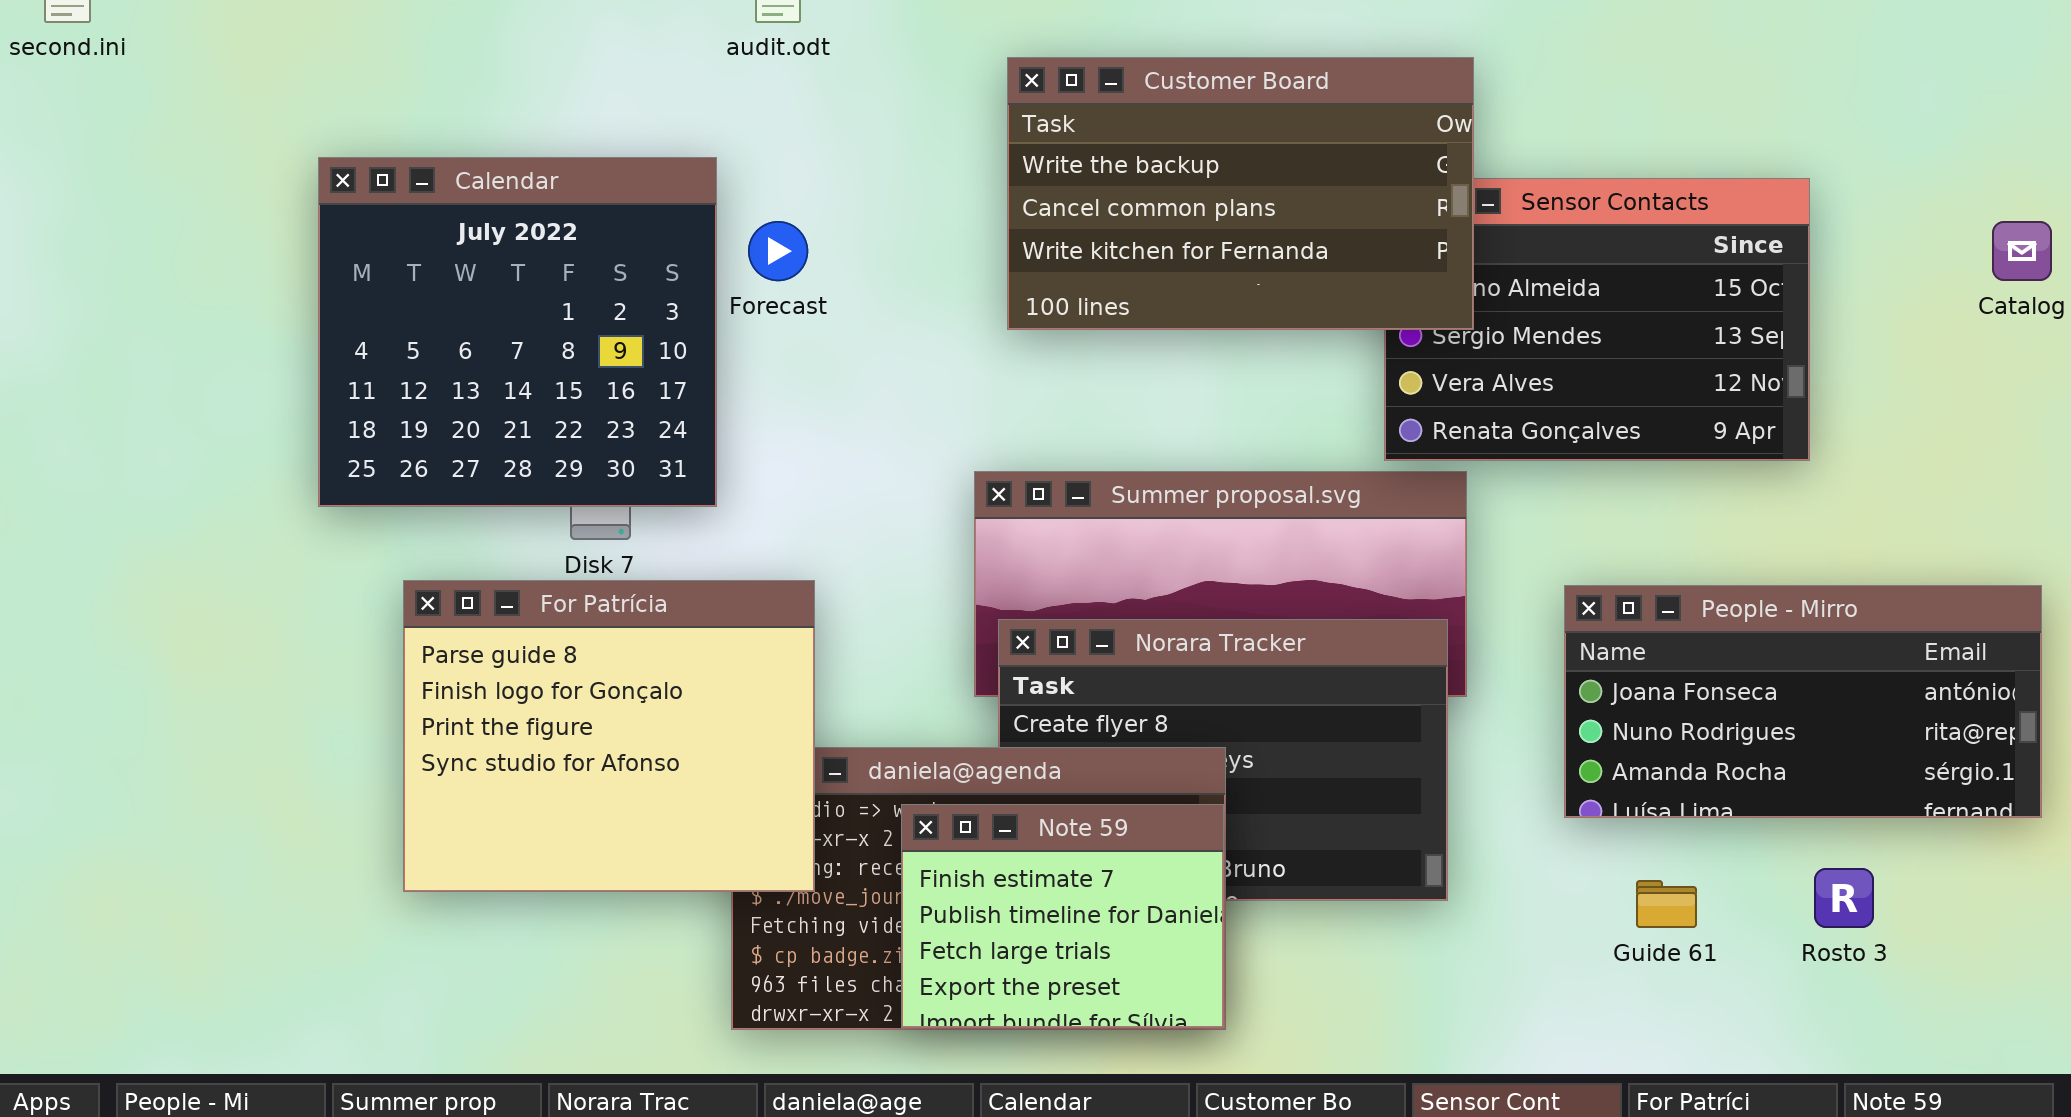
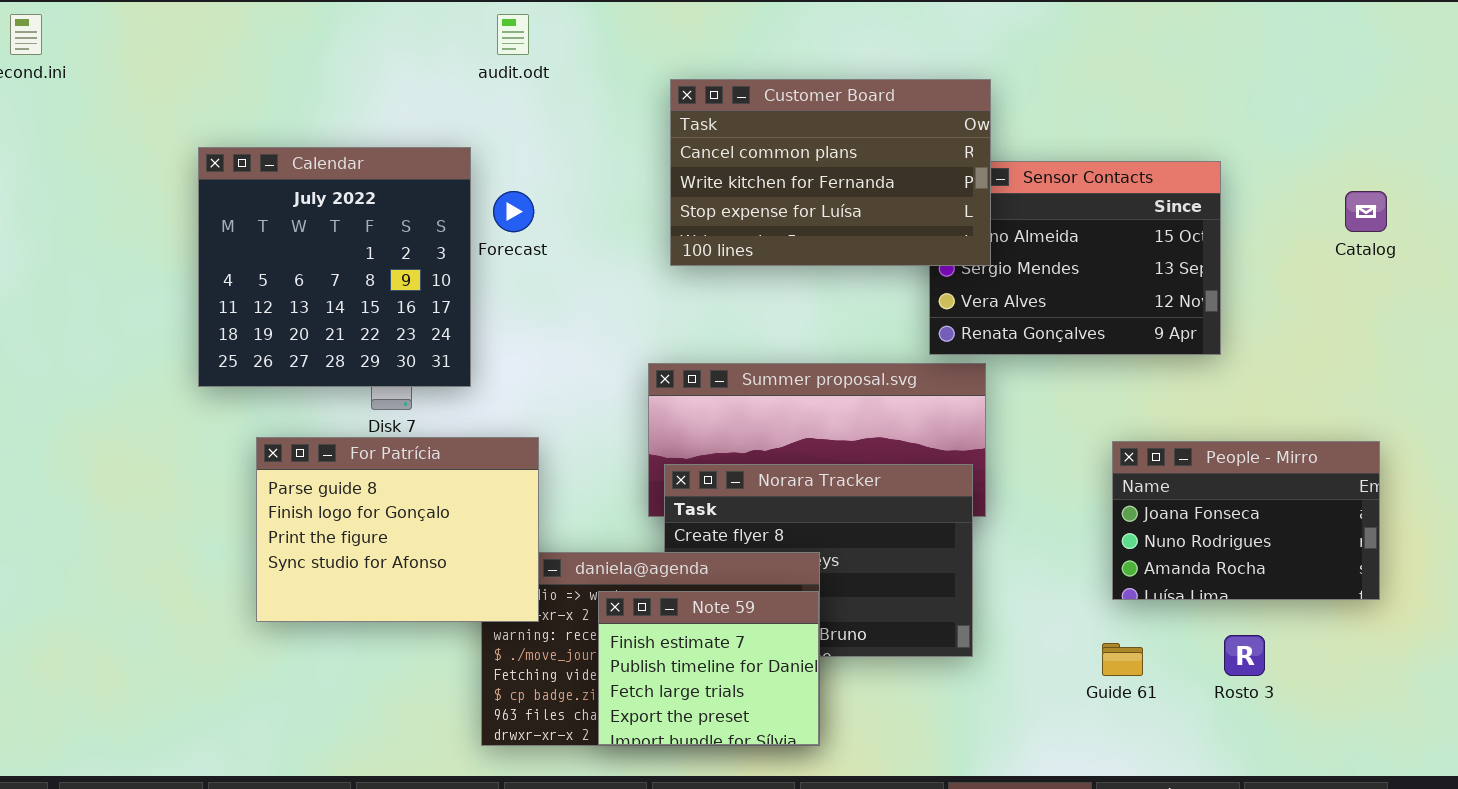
Customer Board: [1007,57,1474,330] -> [670,79,991,266], scrolled down 1 row
For Patrícia: [403,580,815,892] -> [256,437,539,622], resized
People - Mirro: [1564,585,2042,818] -> [1112,441,1380,600], resized

